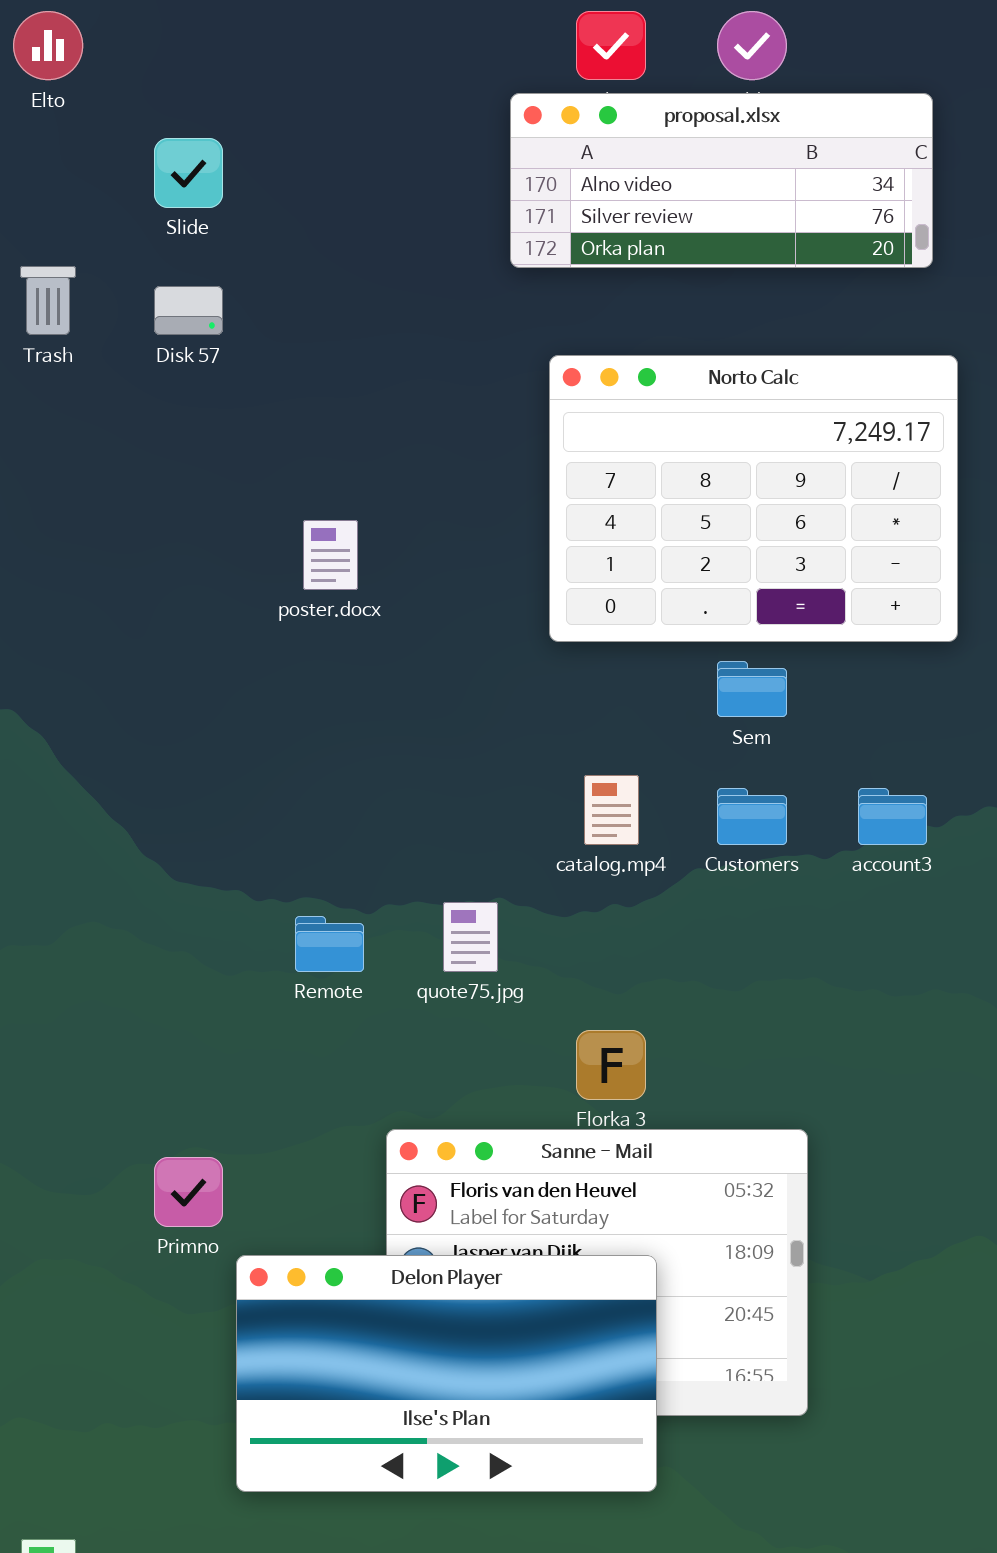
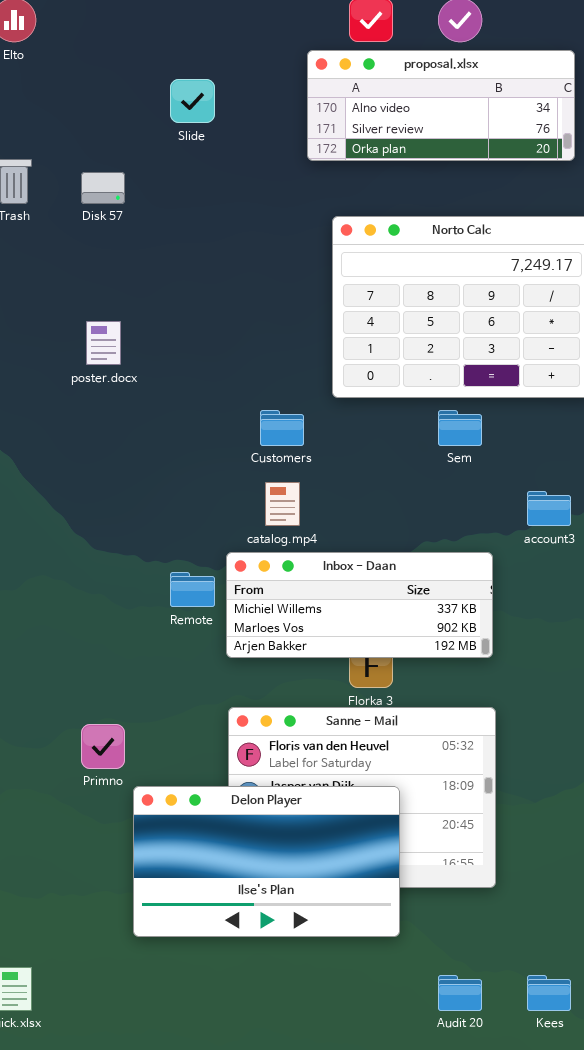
Slide: [154,138,223,208] -> [170,79,215,123], moved
poster.docx: [303,520,358,590] -> [86,321,121,365], moved
catalog.mp4: [584,775,639,845] -> [265,482,300,526], moved
Customers: [717,788,787,845] -> [260,410,304,446], moved
Inbox - Daan: none -> [226,552,493,658], opened

